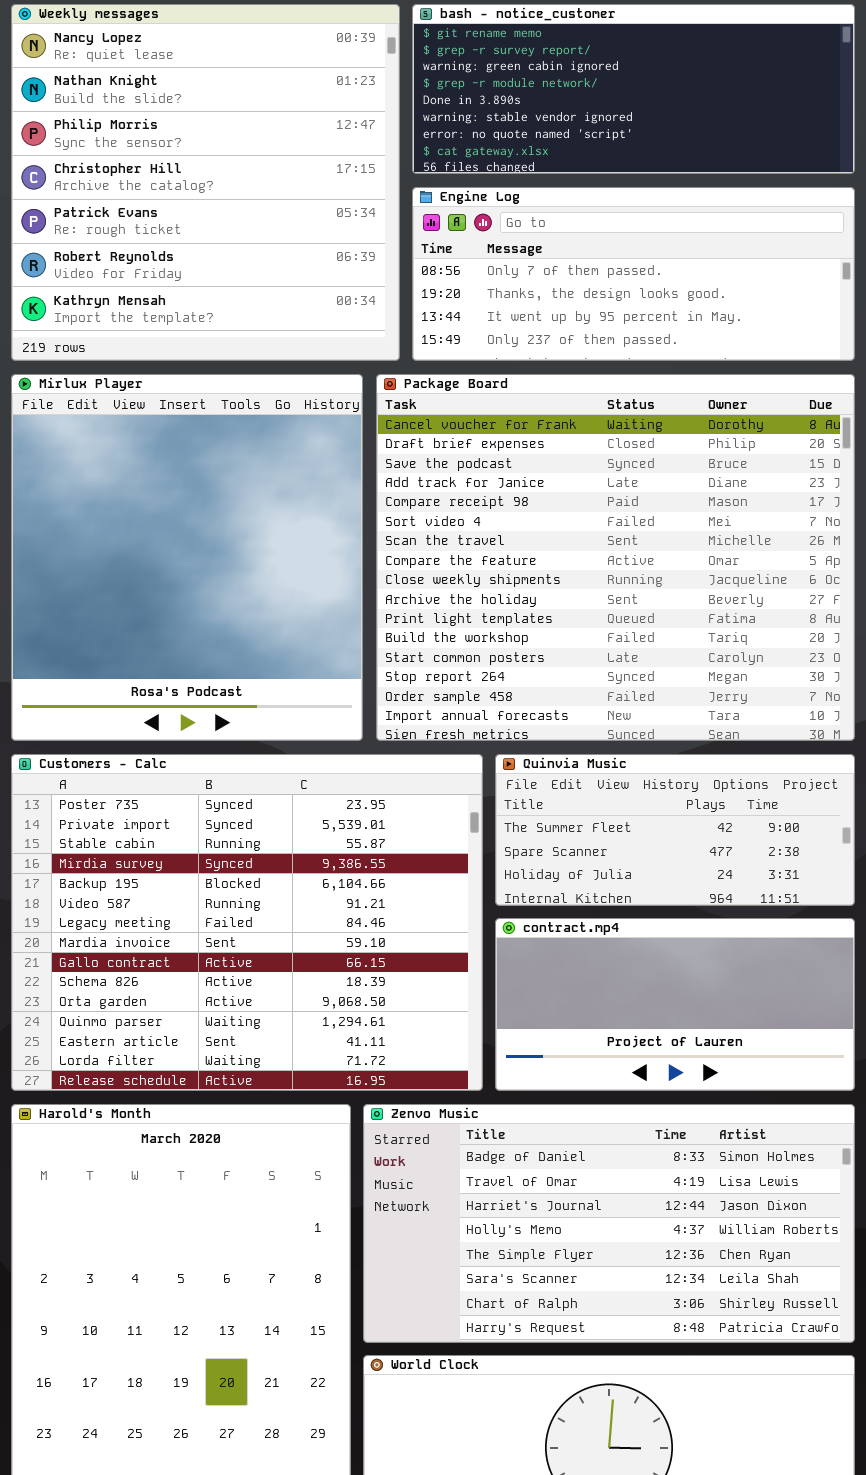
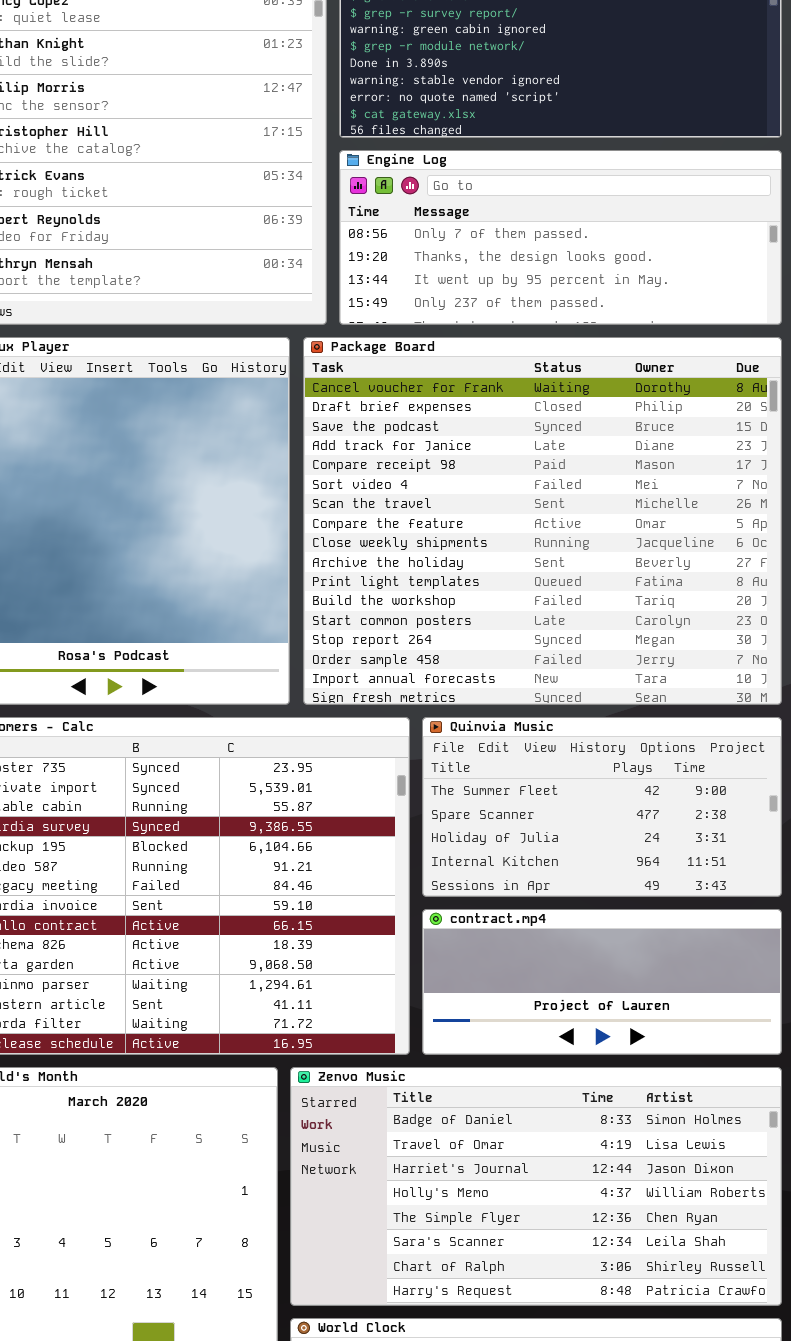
Quinvia Music: [495,754,855,906] -> [422,717,782,897], resized
contract.mp4: [495,918,855,1091] -> [422,909,782,1055], resized

